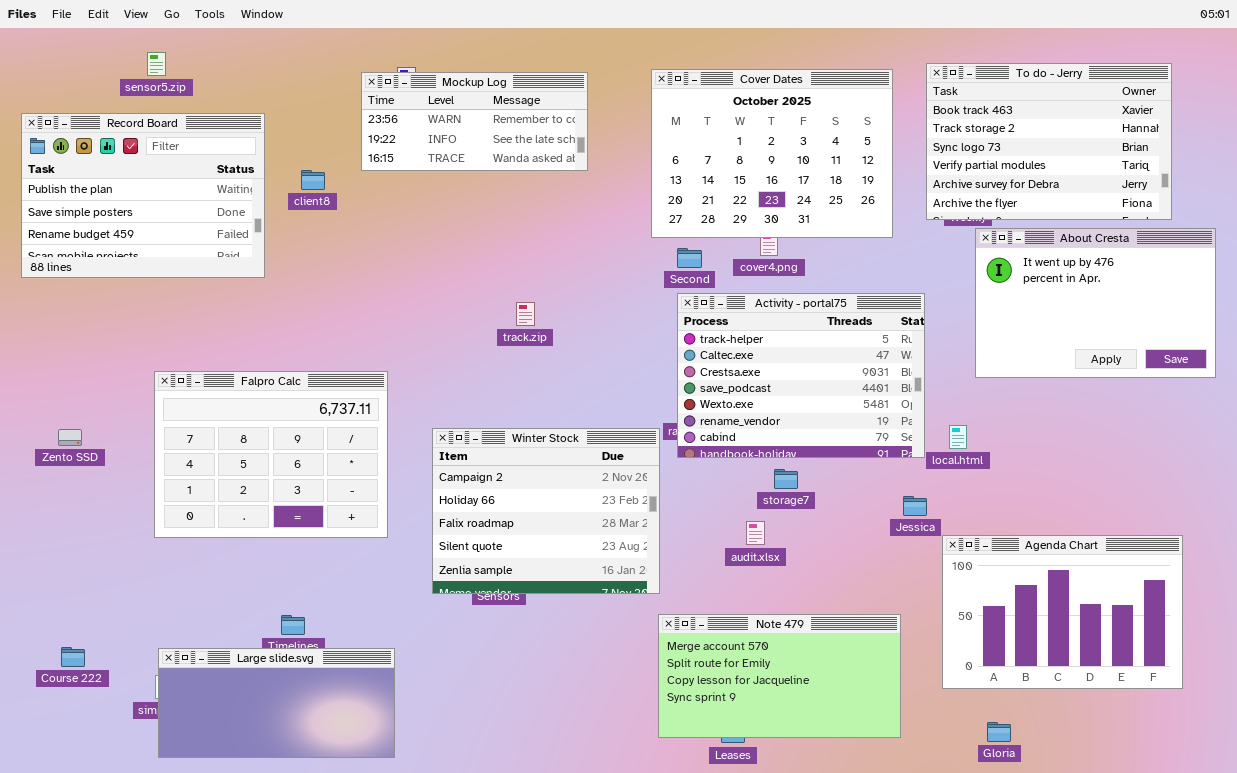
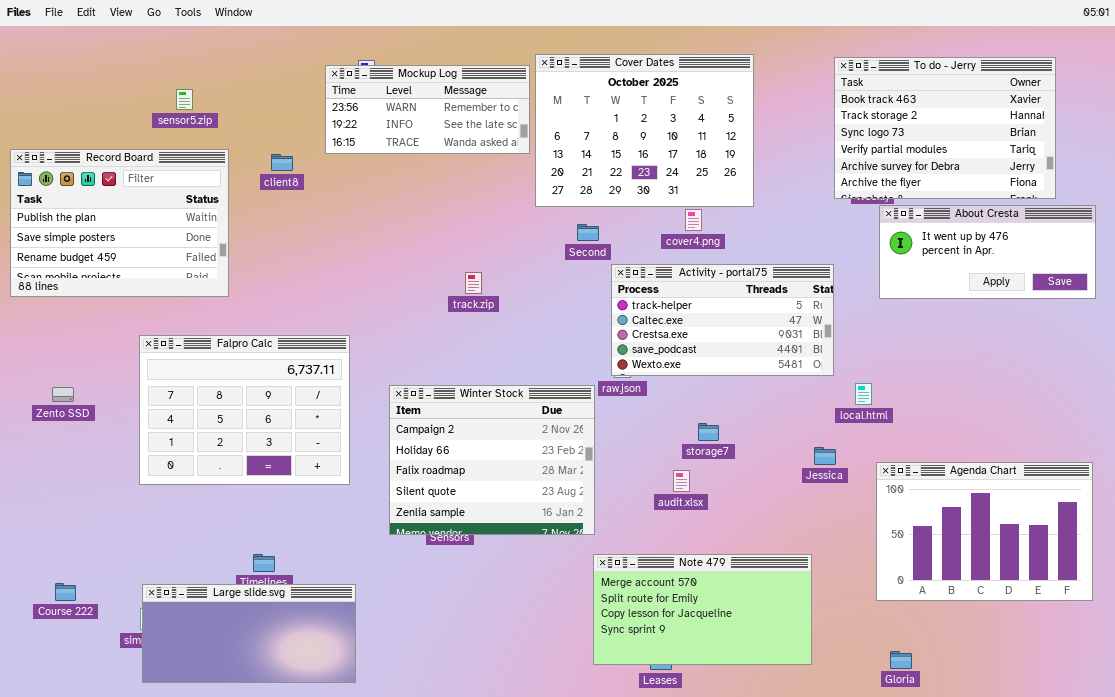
sensor5.zip: [147,52,166,76] -> [176,89,193,110], moved
Cover Dates: [651,69,893,238] -> [535,54,754,207], moved
Record Board: [21,113,265,278] -> [10,149,229,297], moved
About Cresta: [975,228,1216,378] -> [879,205,1096,299], resized
Second: [677,248,702,268] -> [577,224,599,241], moved
Activity - portal75: [677,293,925,458] -> [611,264,834,376], resized
Agenda Chart: [942,535,1183,689] -> [876,462,1093,601], moved

